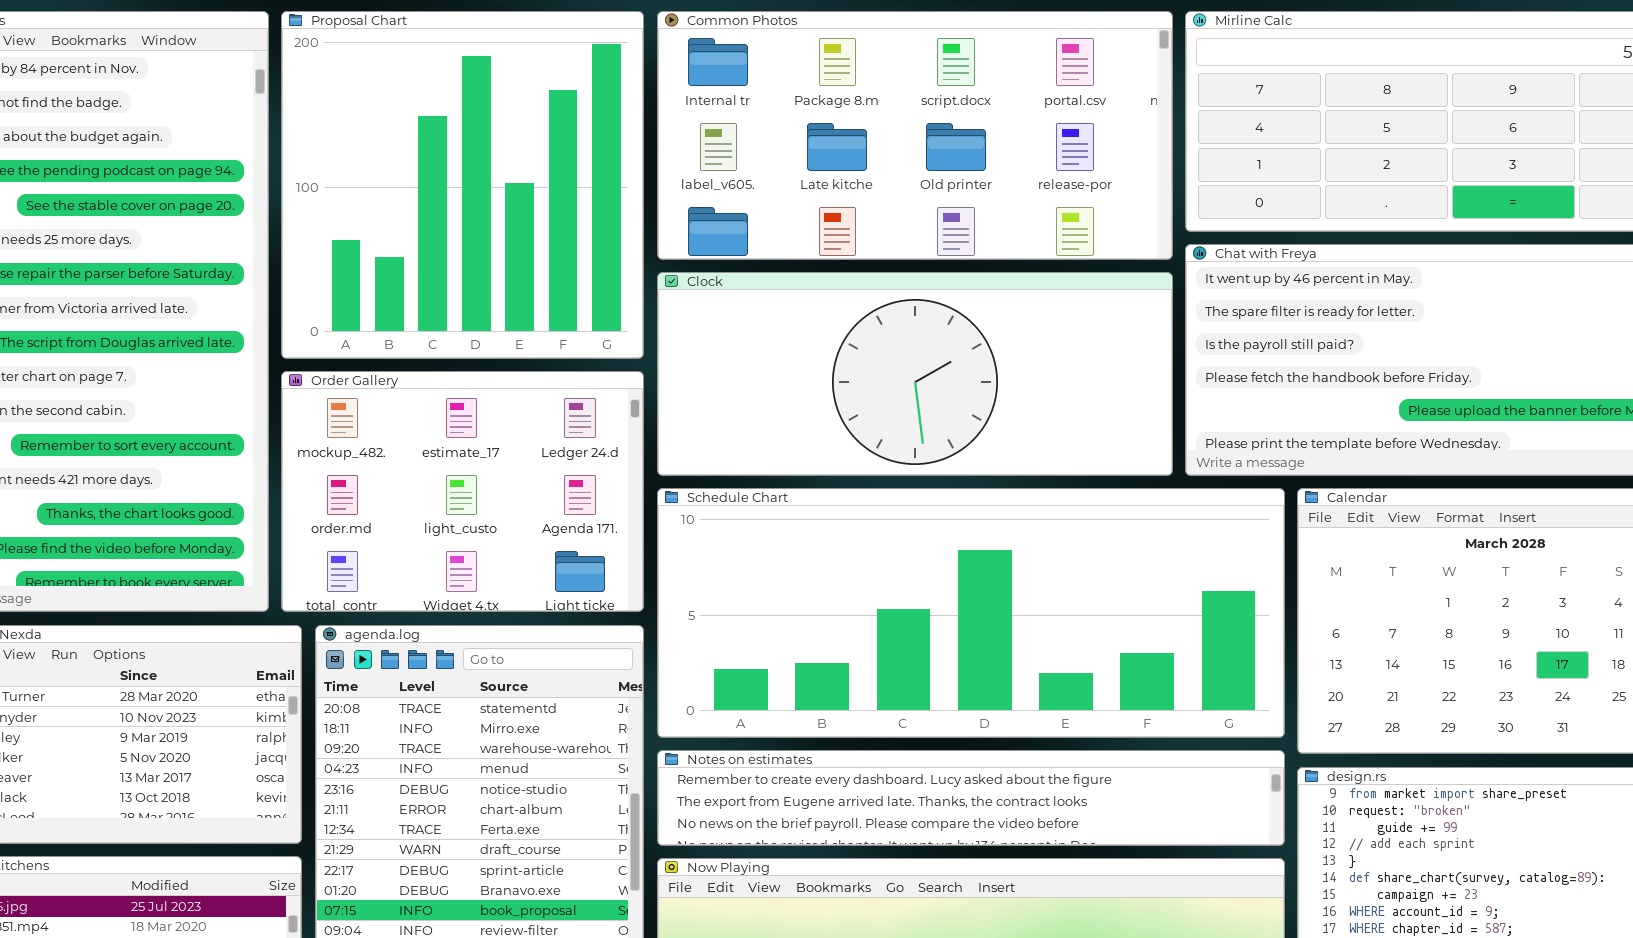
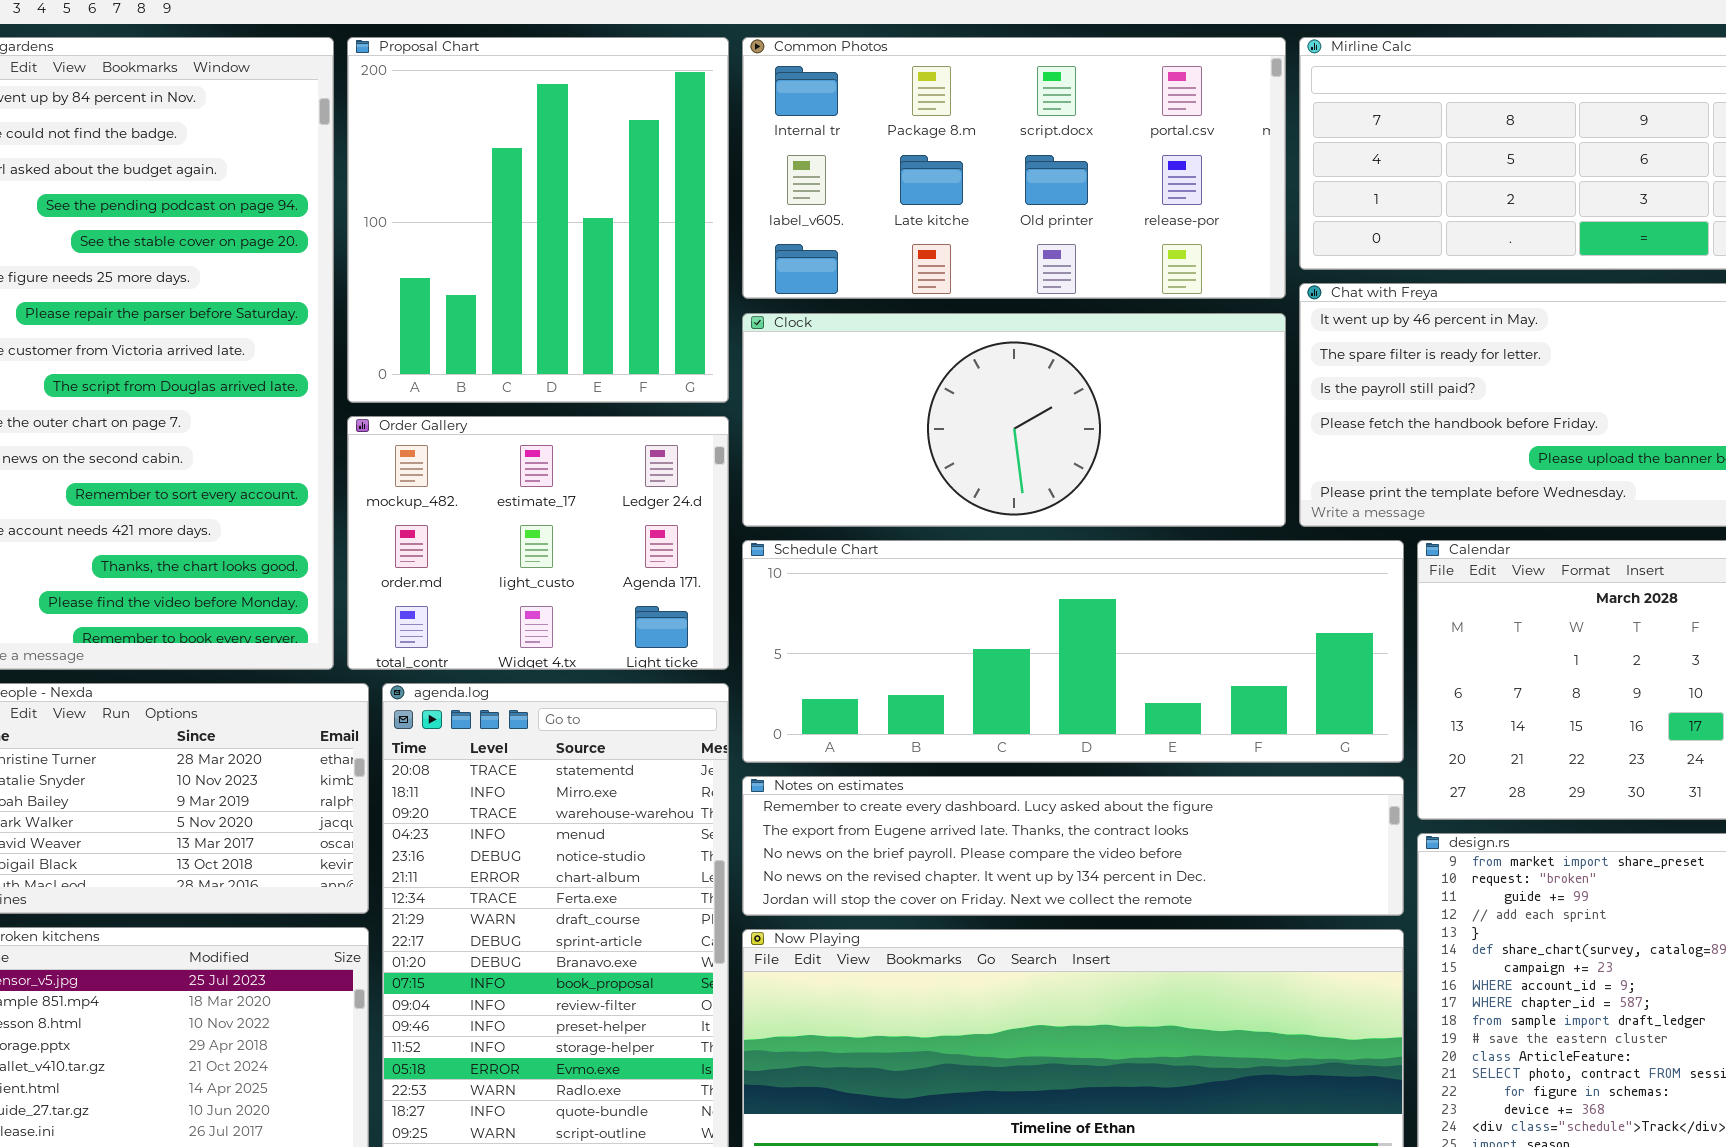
Schedule Chart: [657,488,1285,738] -> [742,540,1404,763], resized
Notes on estimates: [657,750,1285,846] -> [742,776,1404,916], resized

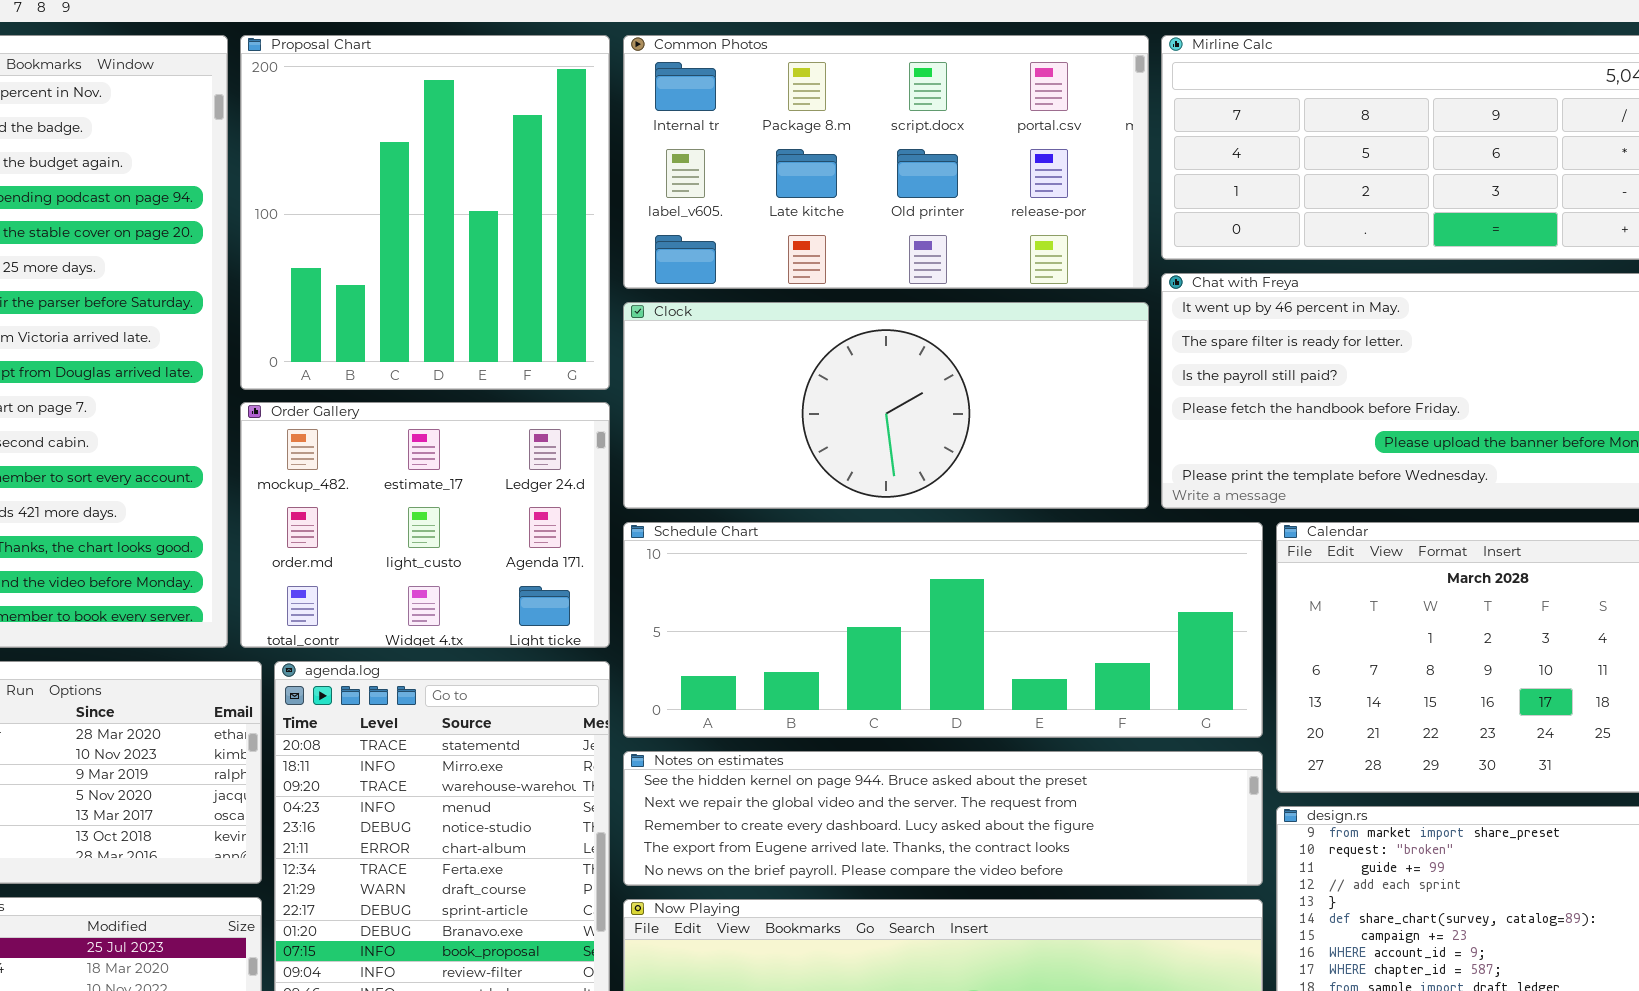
Notes on estimates: [742,776,1404,916] -> [623,751,1263,886], scrolled up 2 rows

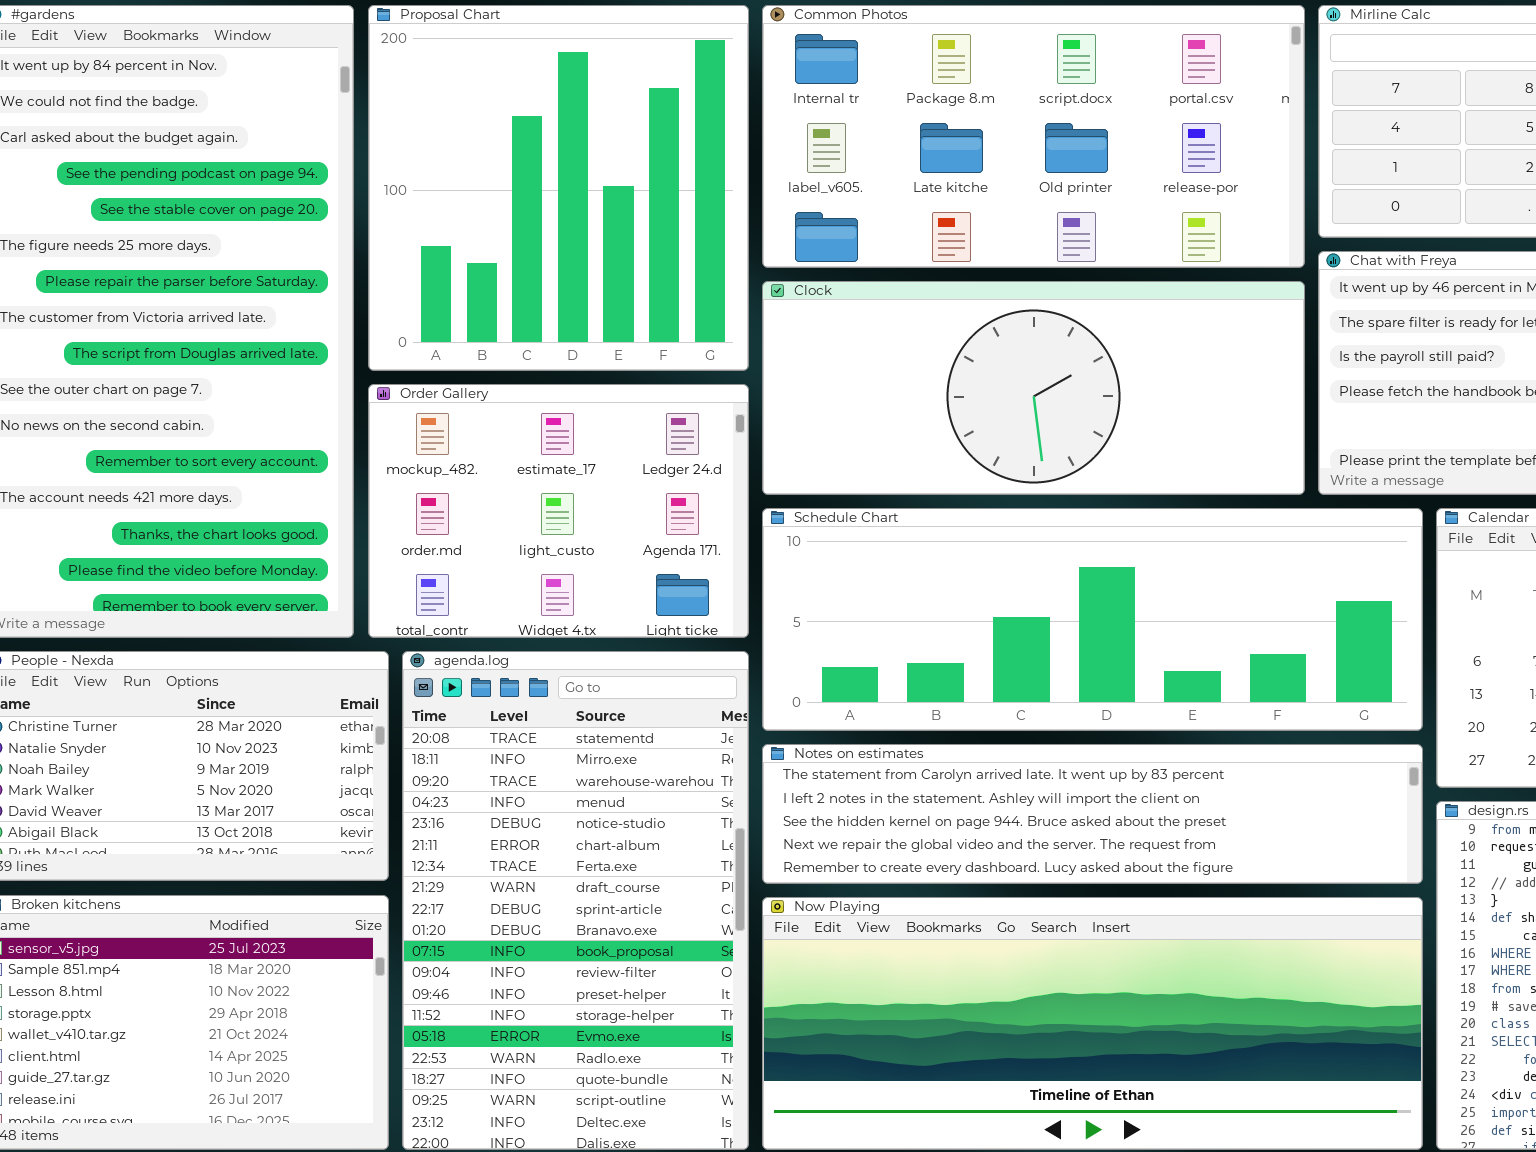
Notes on estimates: [623,751,1263,886] -> [762,744,1423,884], scrolled up 2 rows

